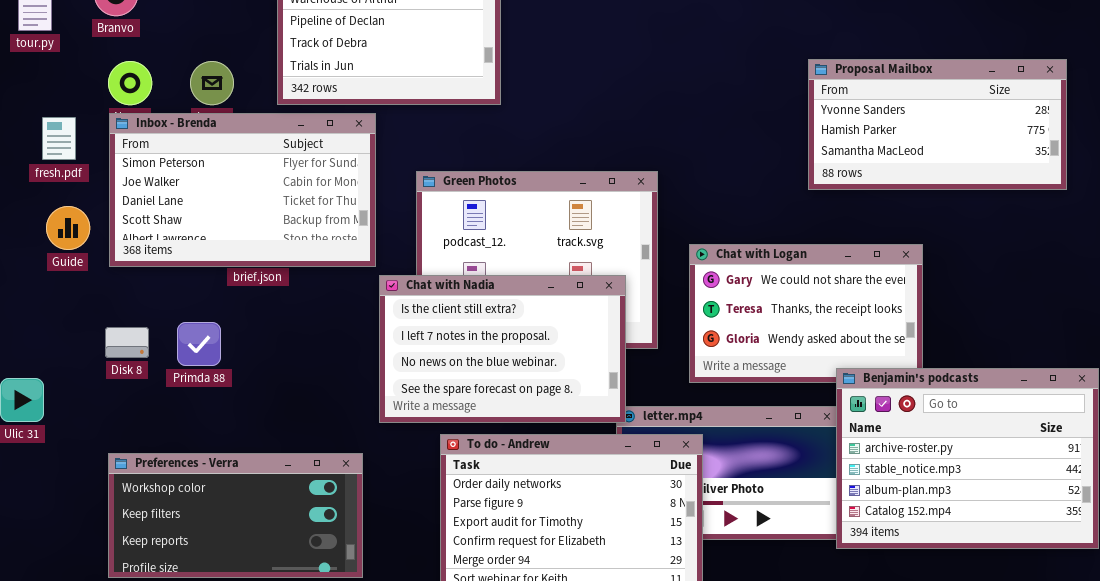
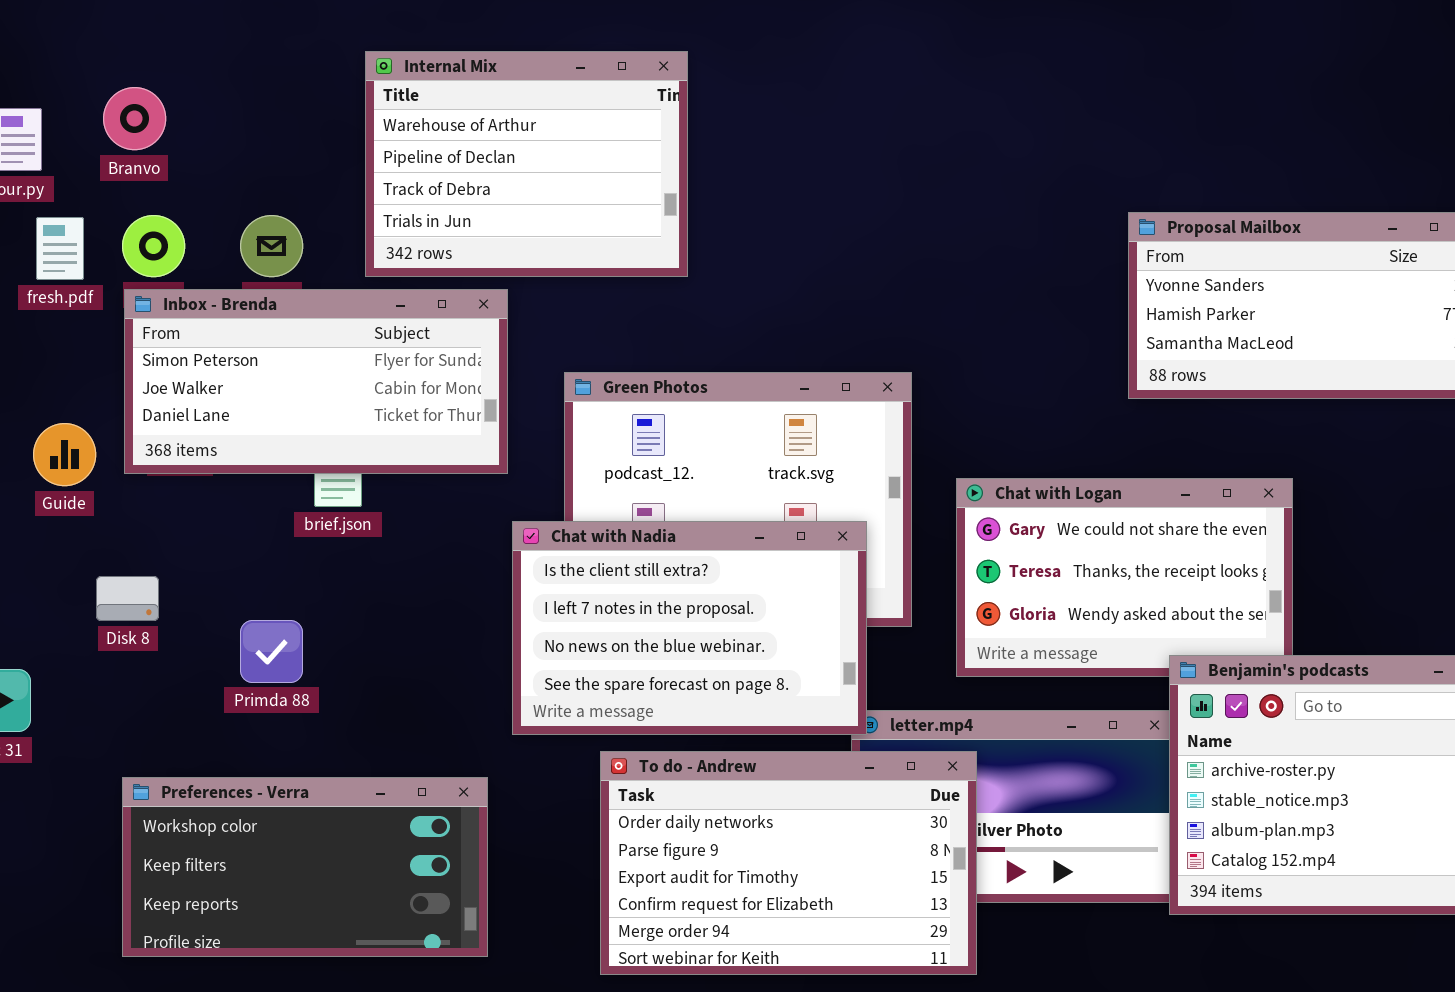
Inbox - Brenda: [109,113,376,267] -> [124,289,508,474], resized
fresh.pdf: [42,117,76,160] -> [36,217,84,280], moved
Primda 88: [177,322,221,366] -> [240,620,303,683], moved
Disk 8: [105,327,149,358] -> [96,576,159,621], moved

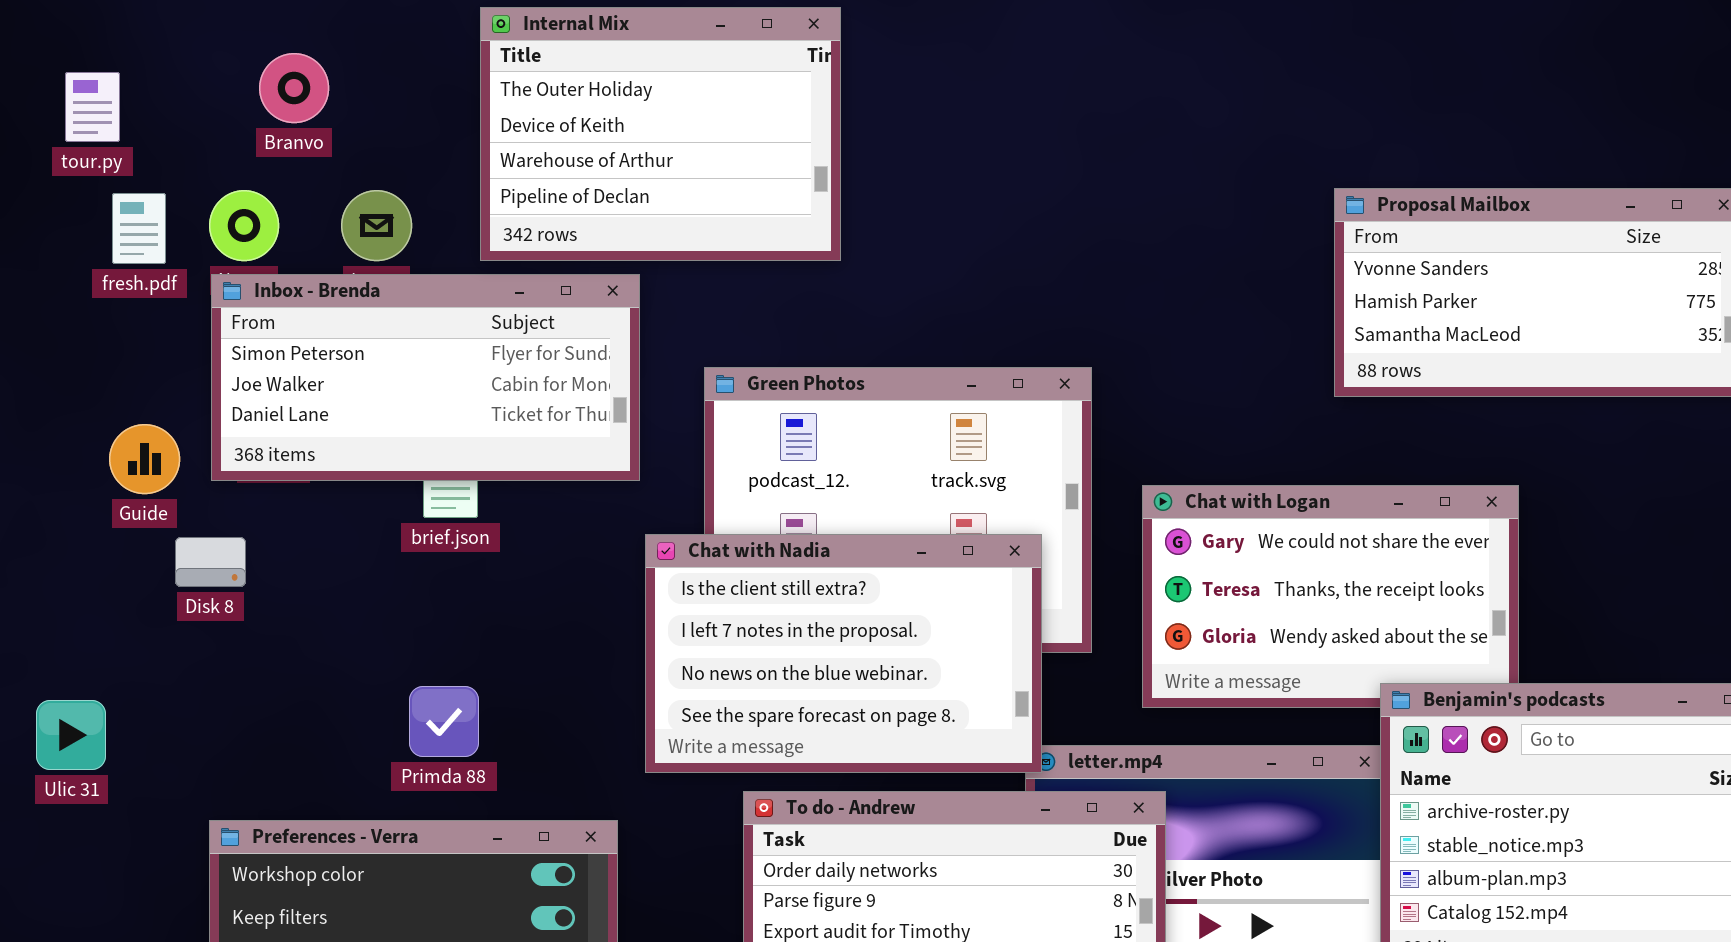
Internal Mix: [365,51,688,277] -> [480,7,841,261], scrolled up 2 rows
Branvo: [103,87,166,150] -> [259,53,329,123], moved
Disk 8: [96,576,159,621] -> [175,537,246,587], moved
Primda 88: [240,620,303,683] -> [409,686,479,757], moved

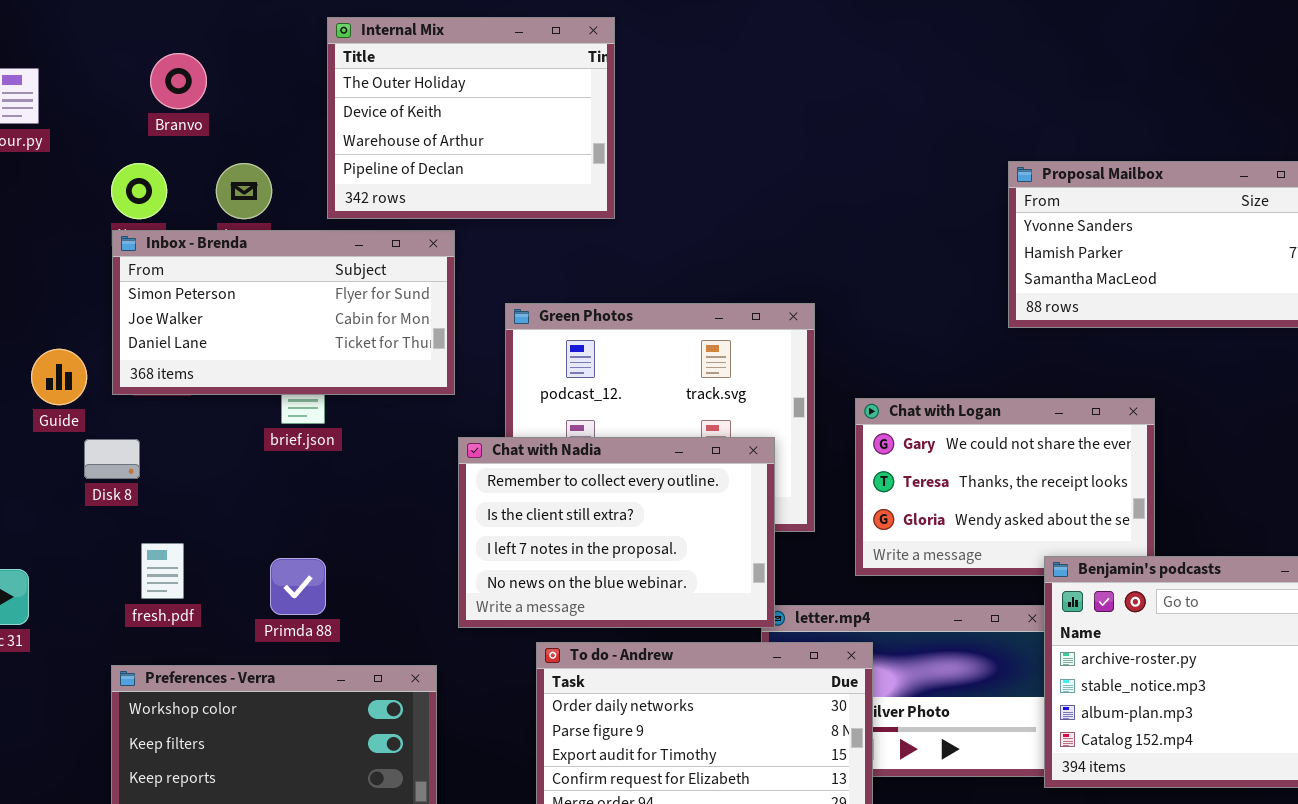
fresh.pdf: [112,193,166,264] -> [141,543,184,599], moved
Chat with Nadia: [645,534,1042,773] -> [458,437,775,628], scrolled up 1 row

